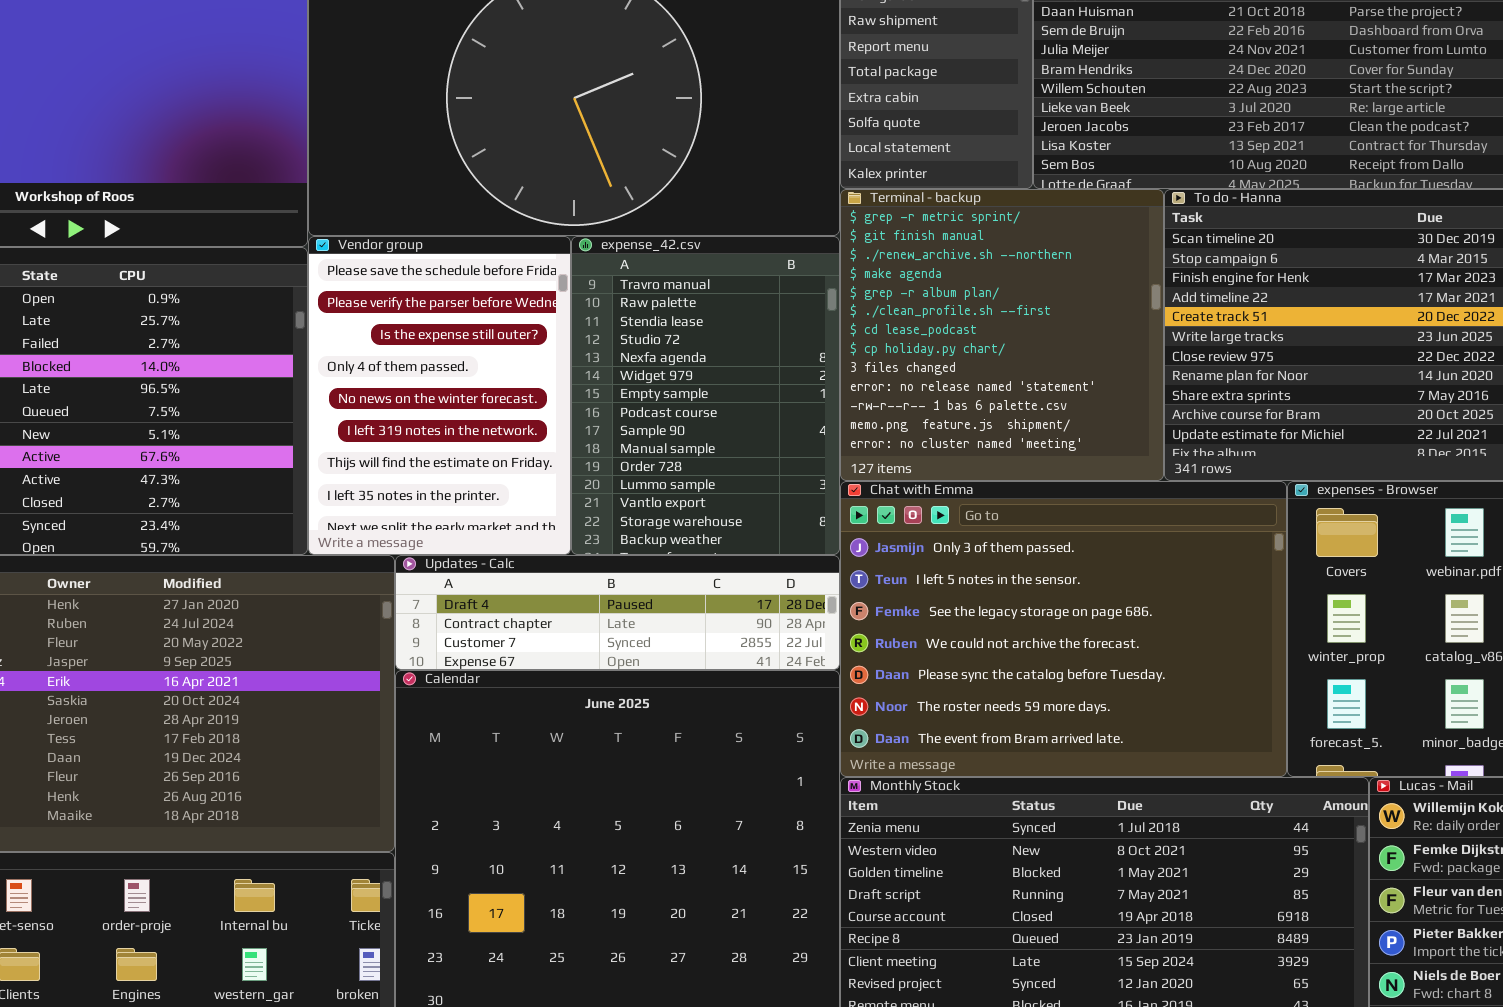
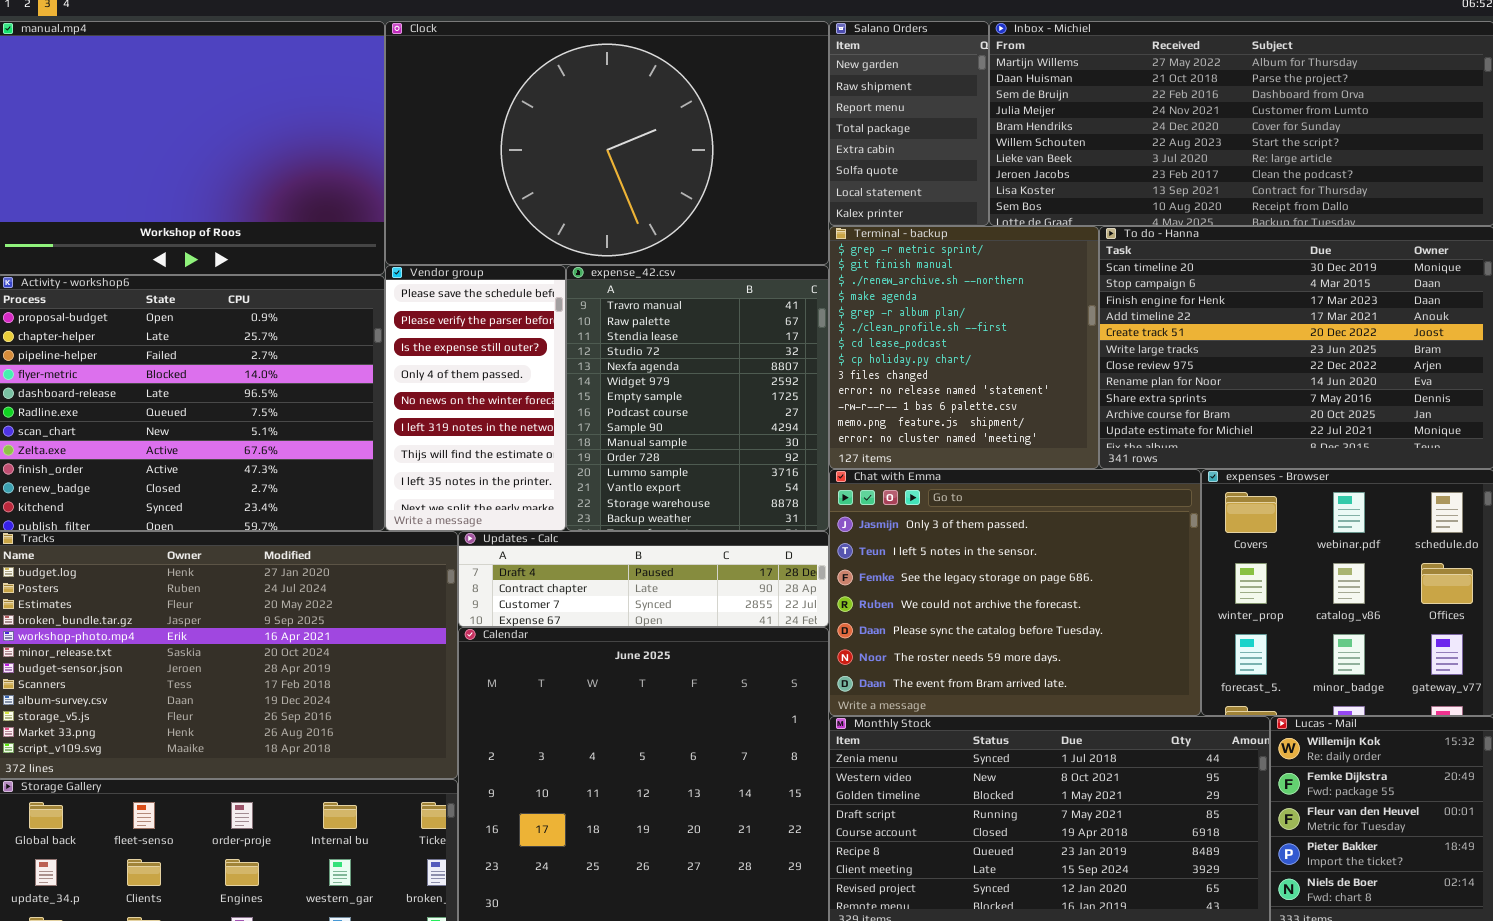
Vendor group: [308,236,571,555] -> [385,265,566,531], resized
expense_42.csv: [571,236,840,555] -> [566,265,829,531], resized

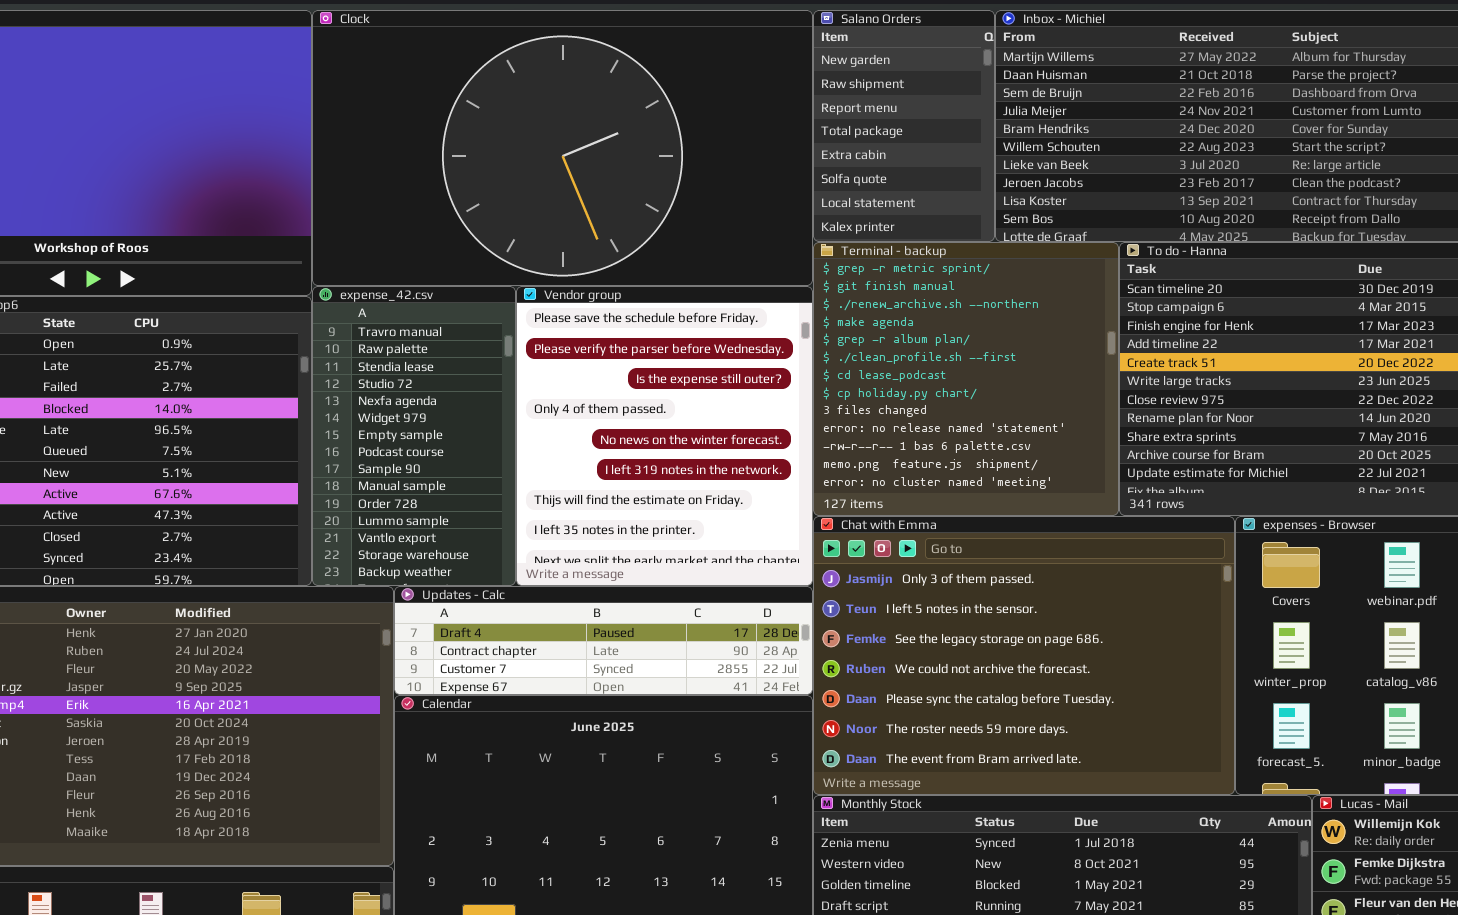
Vendor group: [385,265,566,531] -> [516,286,813,586], moved, resized
expense_42.csv: [566,265,829,531] -> [312,286,516,586], moved, resized

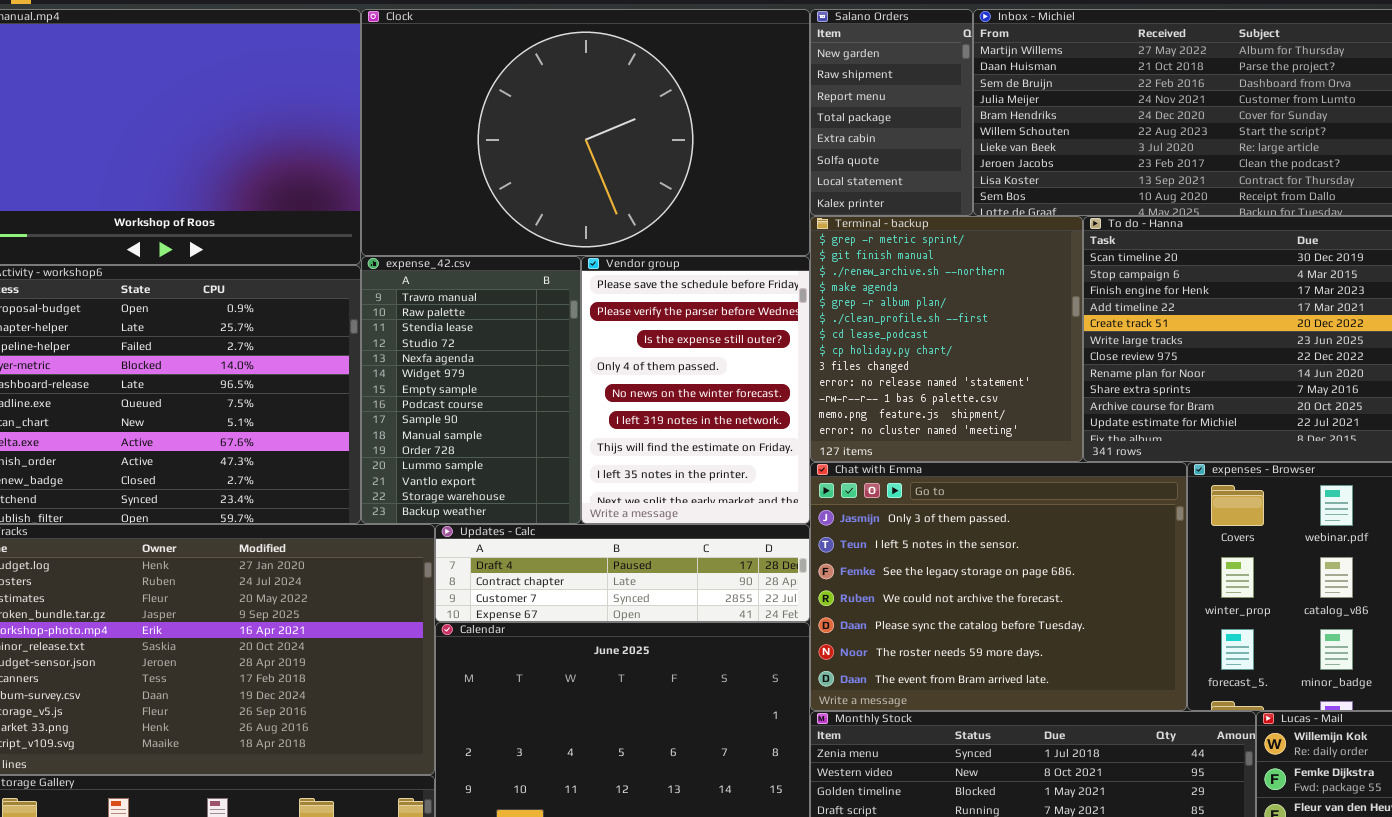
expense_42.csv: [312,286,516,586] -> [361,256,581,524], resized
Vendor group: [516,286,813,586] -> [581,256,810,524], resized

